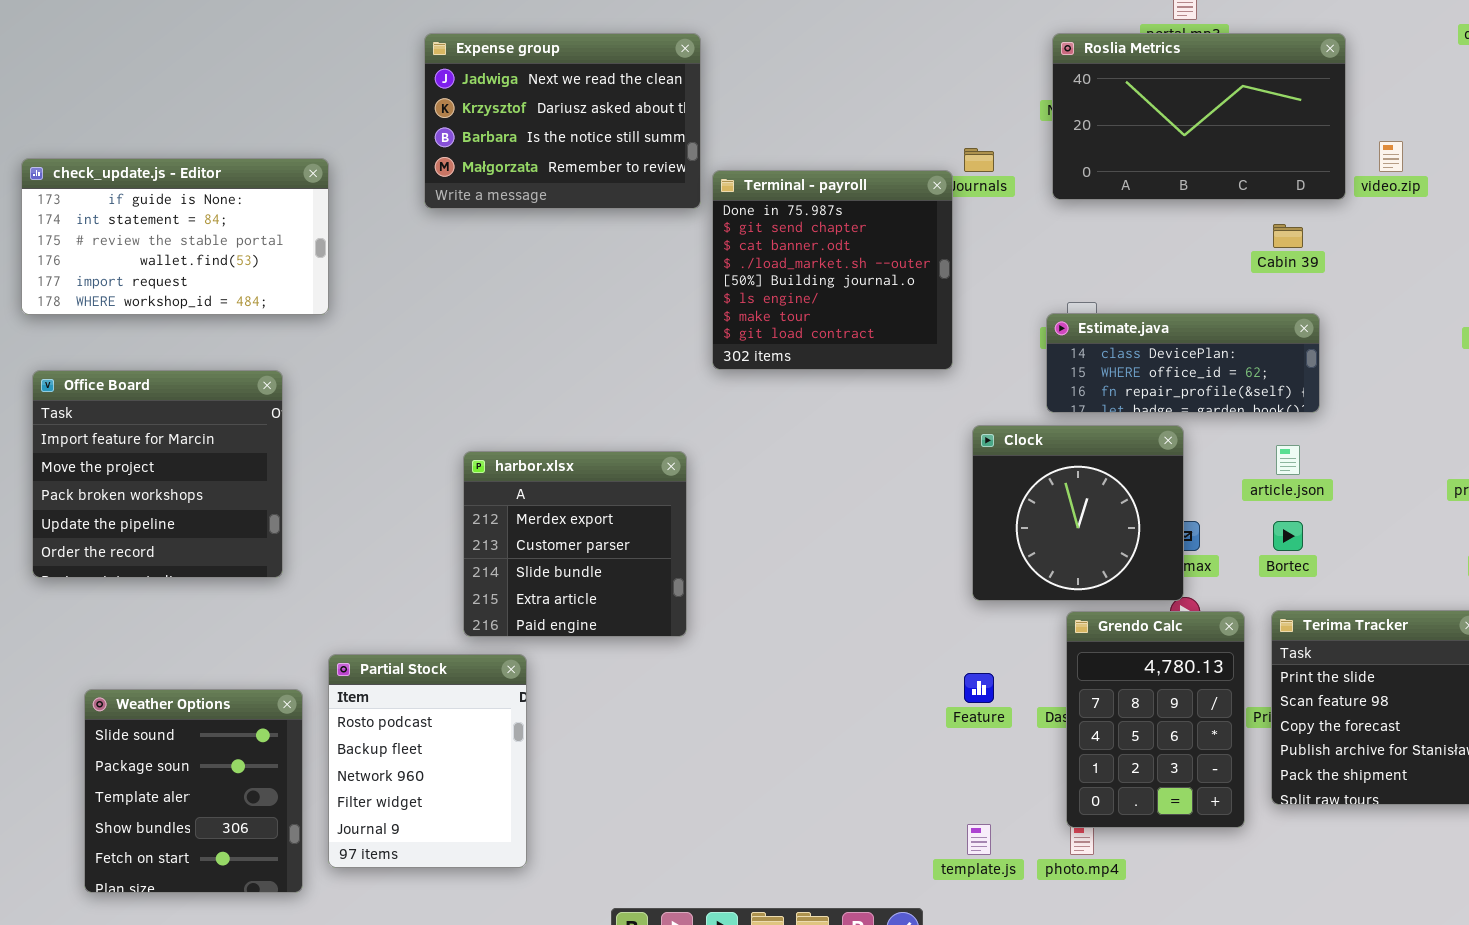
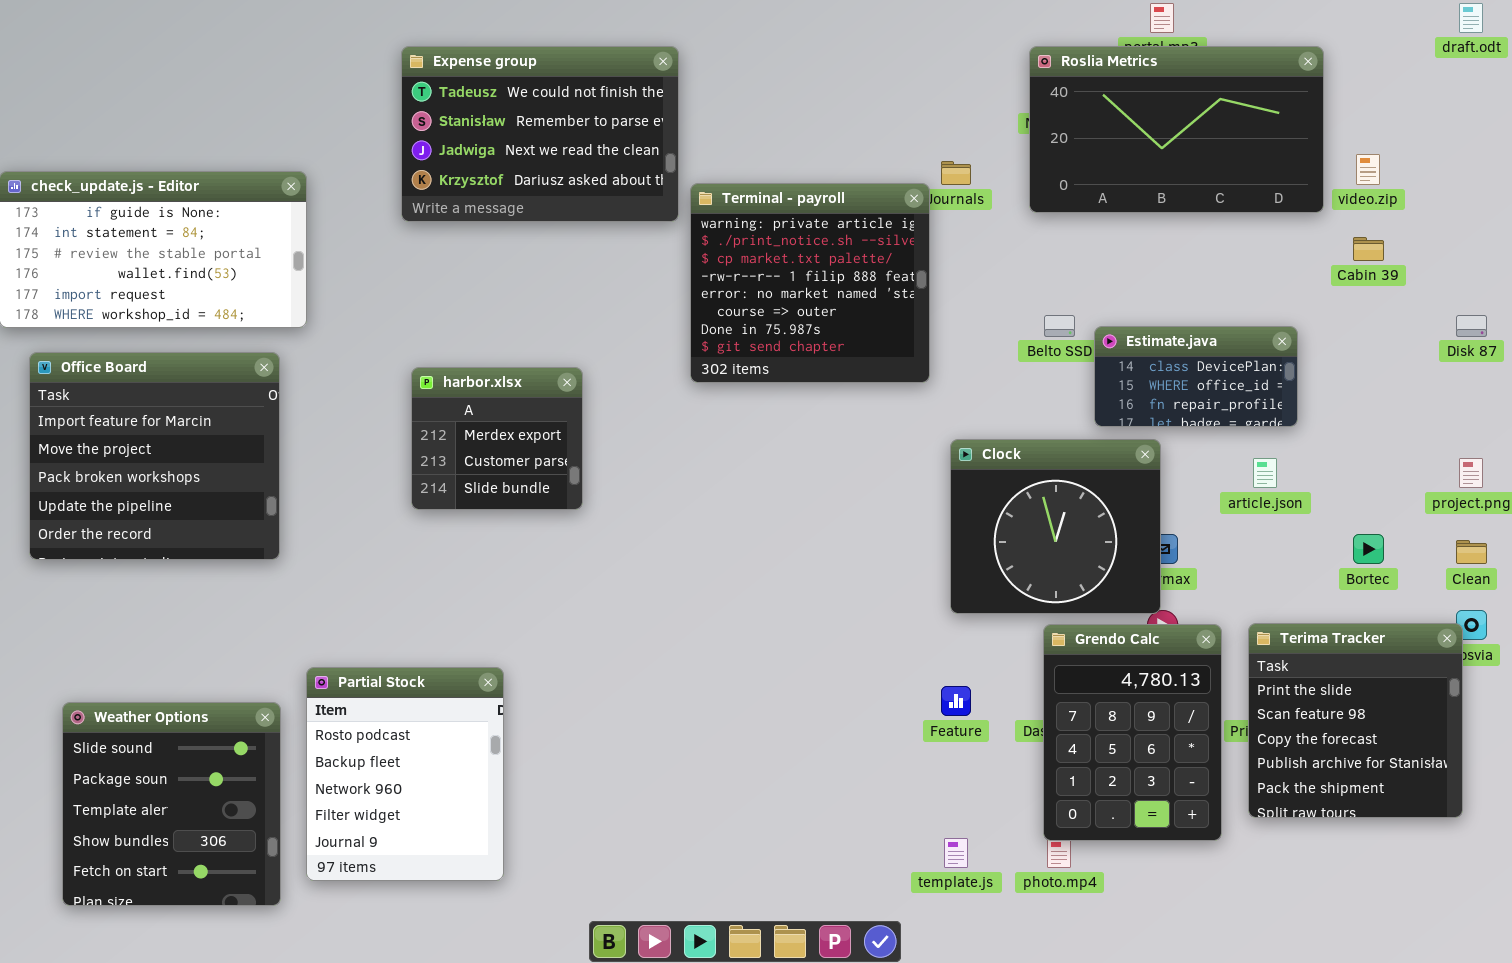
Expense group: [424,33,701,209] -> [401,46,679,222], scrolled up 2 rows
Terminal - payroll: [712,170,953,370] -> [690,183,930,383], scrolled up 6 rows
Cabin 39: [1273,224,1303,248] -> [1353,237,1384,261], moved
Estimate.java: [1046,313,1320,413] -> [1094,326,1298,427], resized
Office Board: [32,370,283,578] -> [29,352,280,560], moved
harbor.xlsx: [463,451,687,637] -> [411,367,583,510], moved, resized
Bortec: [1273,521,1303,551] -> [1353,534,1384,564], moved

